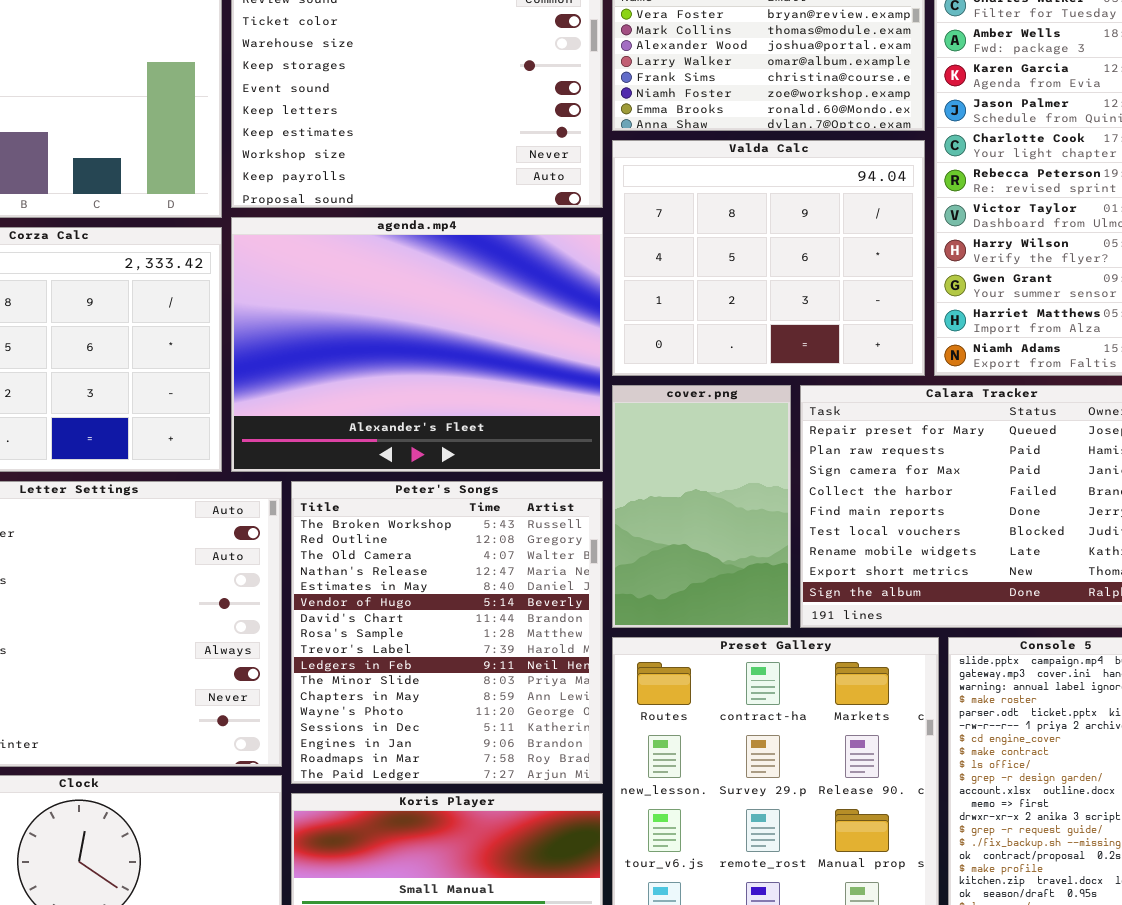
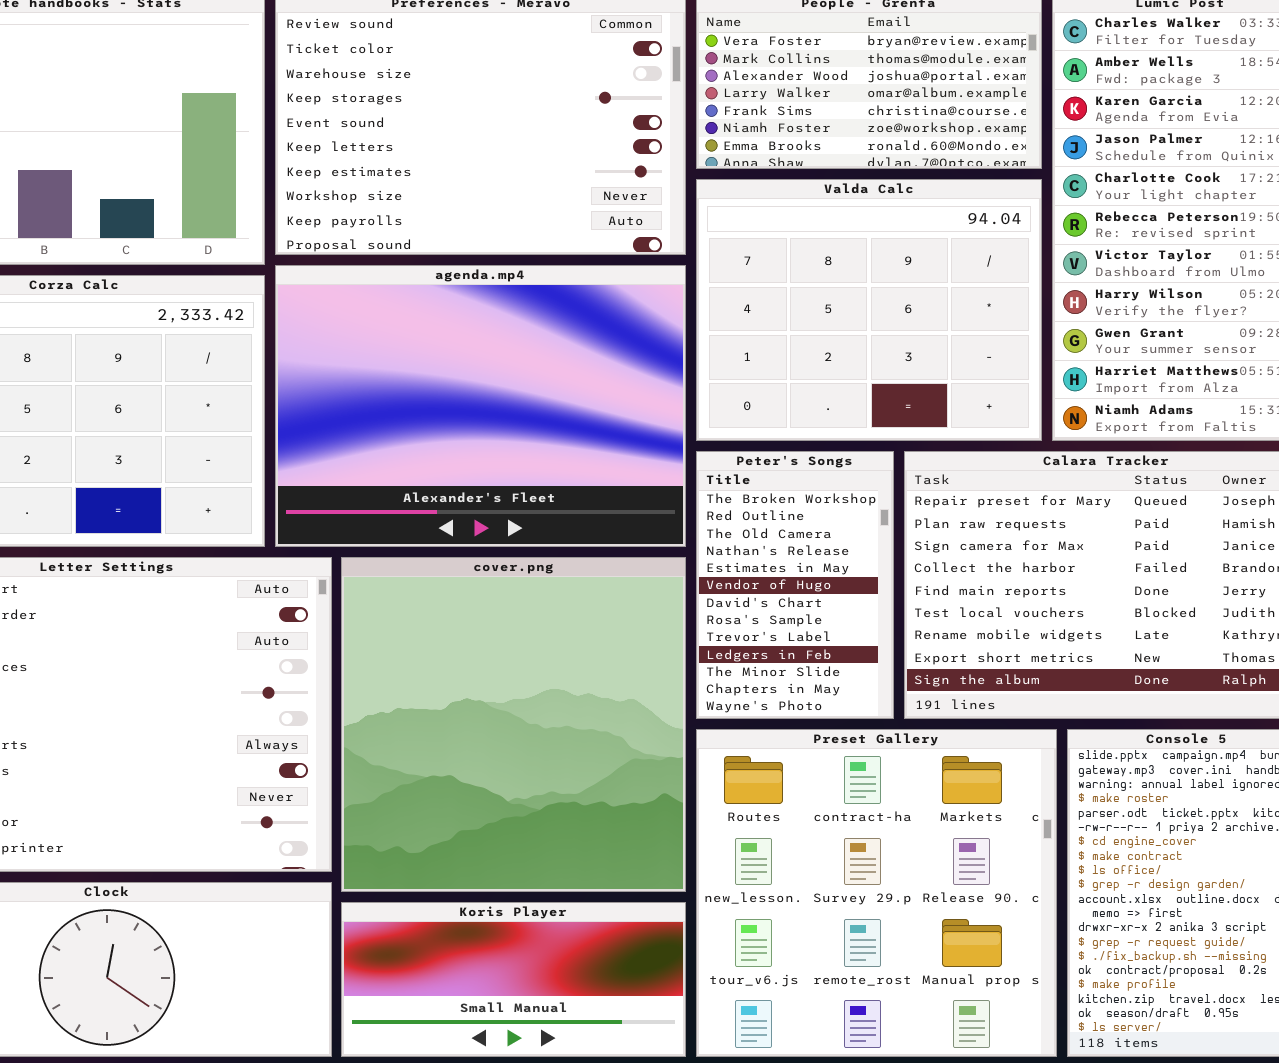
cover.png: [612,385,791,628] -> [341,557,686,892], moved, resized
Peter's Songs: [291,481,603,784] -> [696,451,894,719], moved, resized

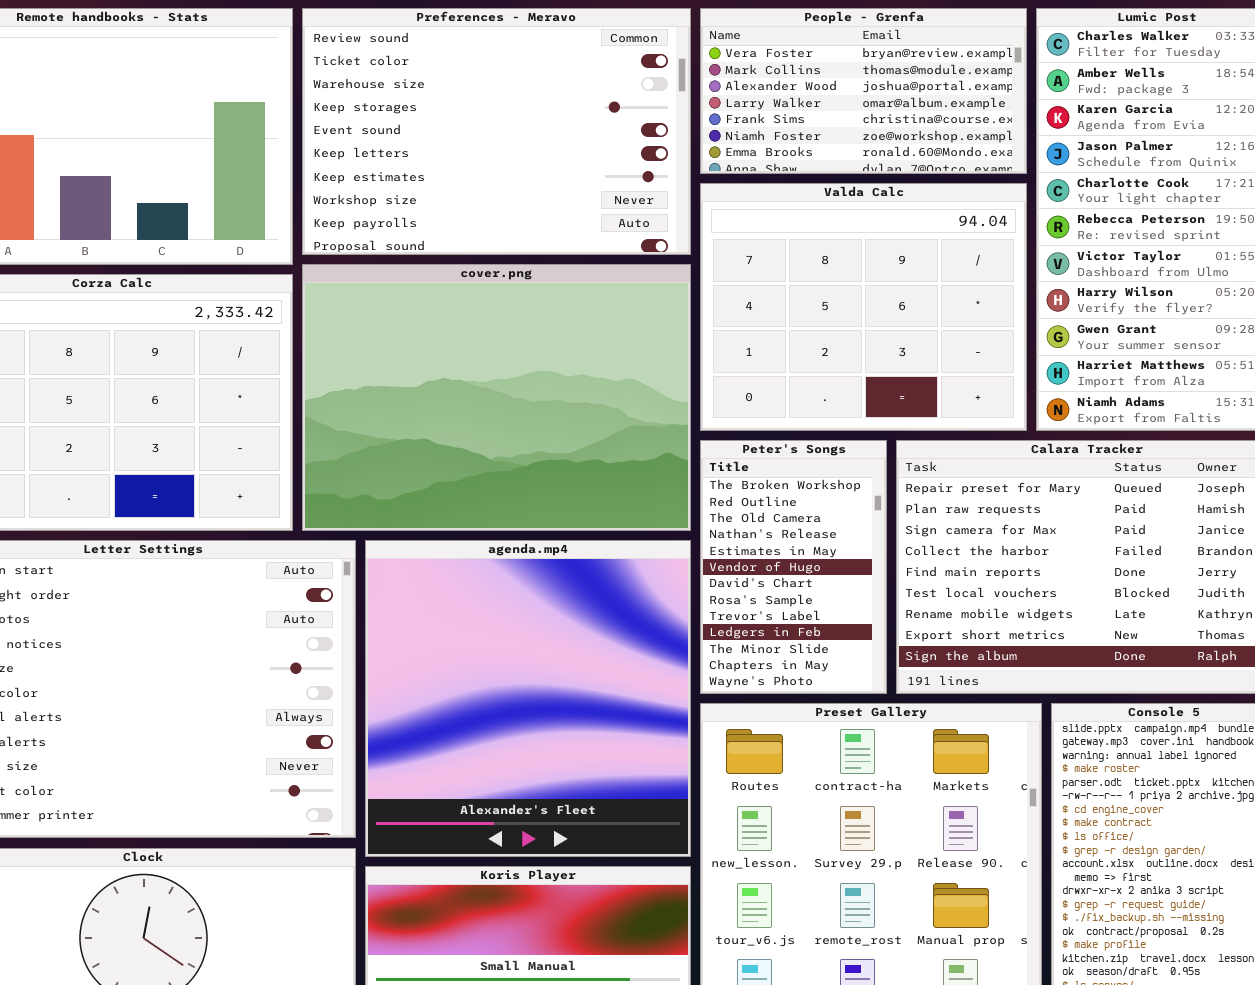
agenda.mp4: [275,265,686,547] -> [365,540,691,857], moved, resized
cover.png: [341,557,686,892] -> [302,264,691,531], moved, resized

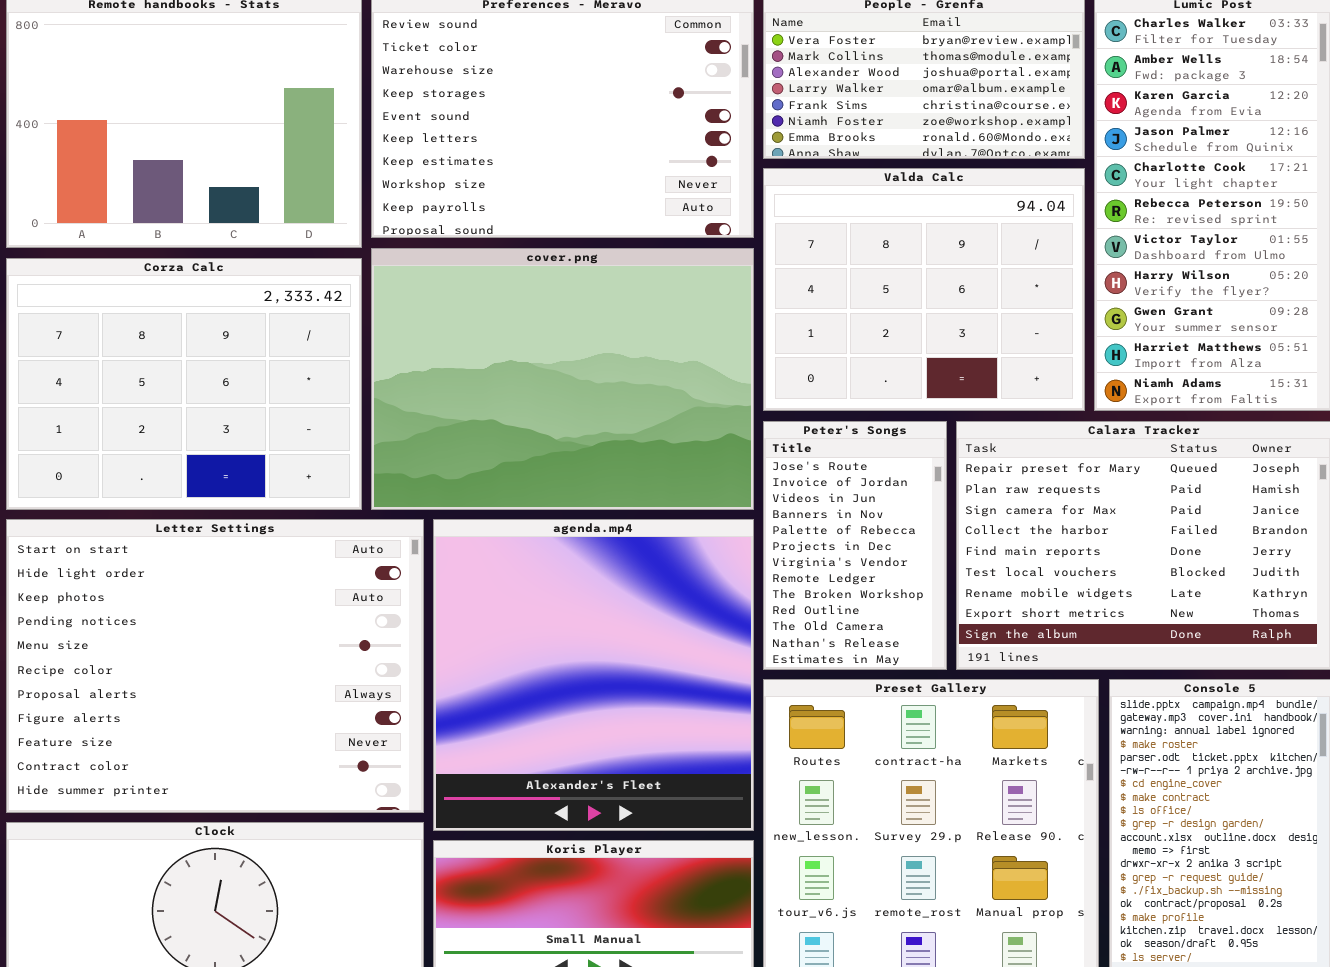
Peter's Songs: [700,440,887,694] -> [763,421,947,670], scrolled up 8 rows

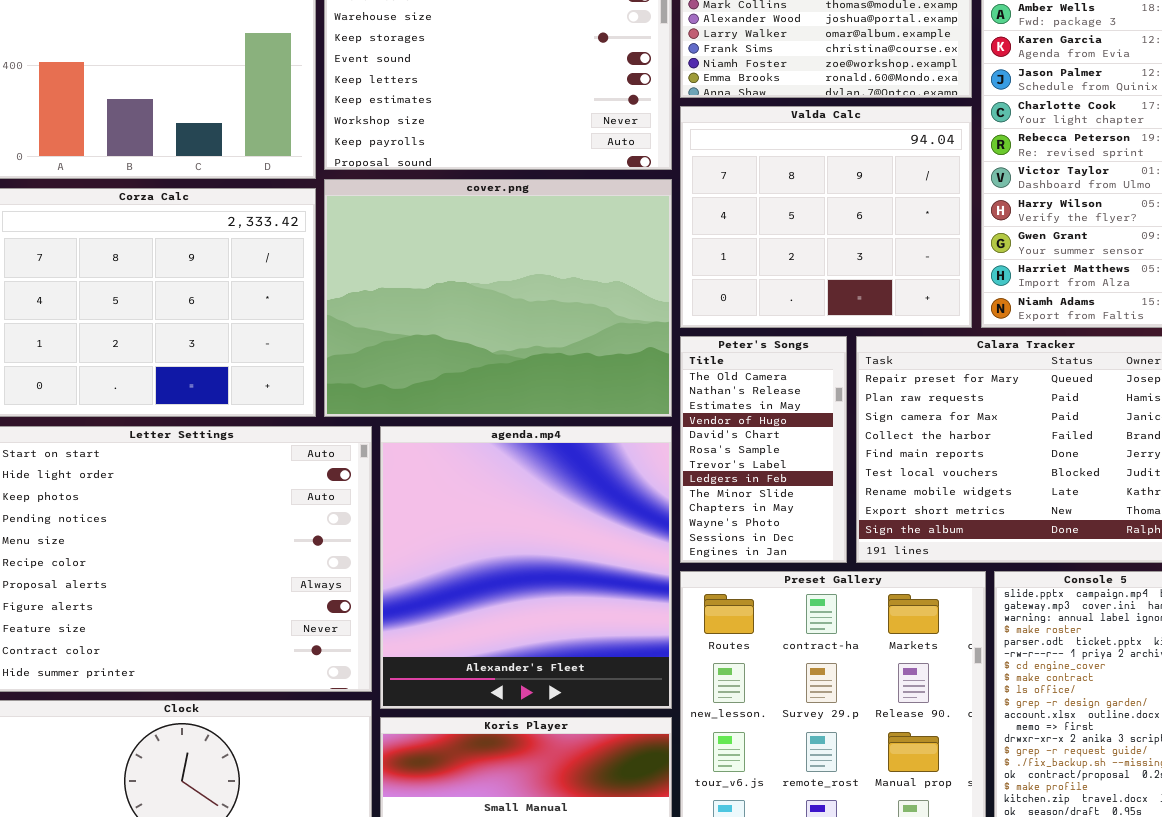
Peter's Songs: [763,421,947,670] -> [680,336,847,563], scrolled down 10 rows

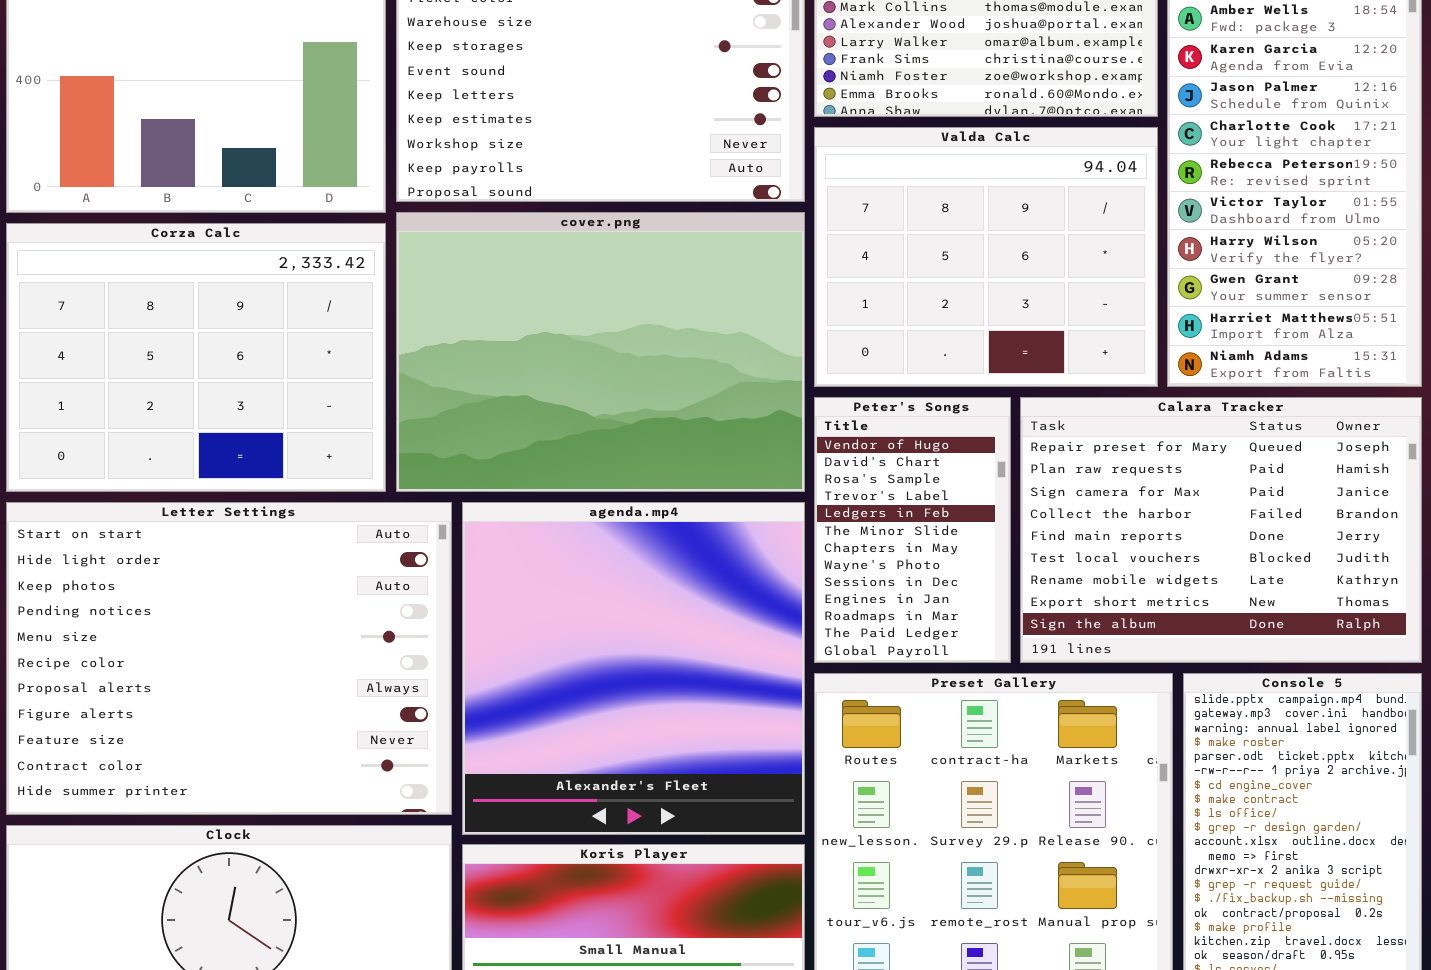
Peter's Songs: [680,336,847,563] -> [814,397,1011,663], scrolled down 3 rows

